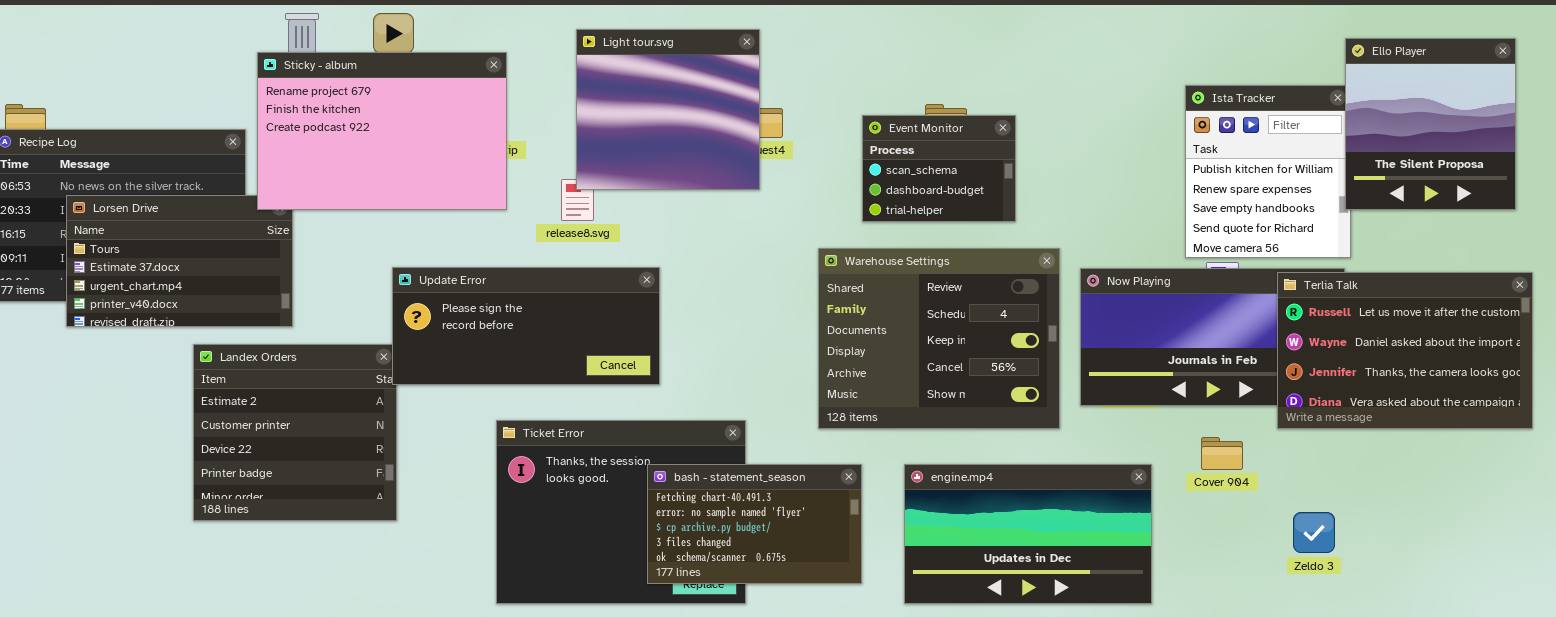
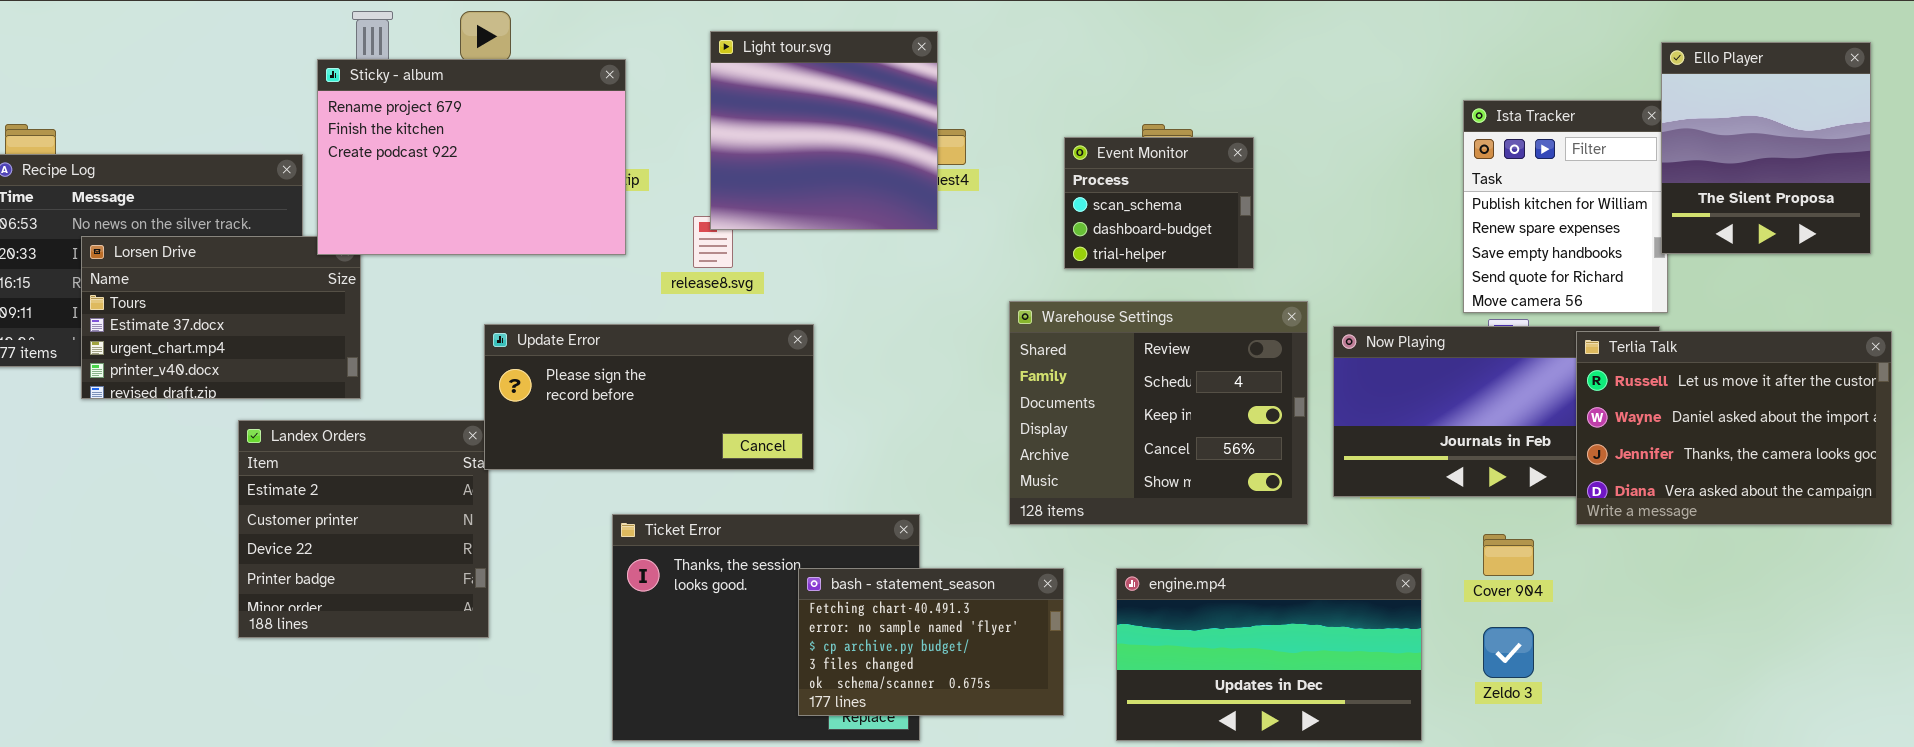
Zeldo 3: [1293,512,1335,553] -> [1483,627,1534,678], moved

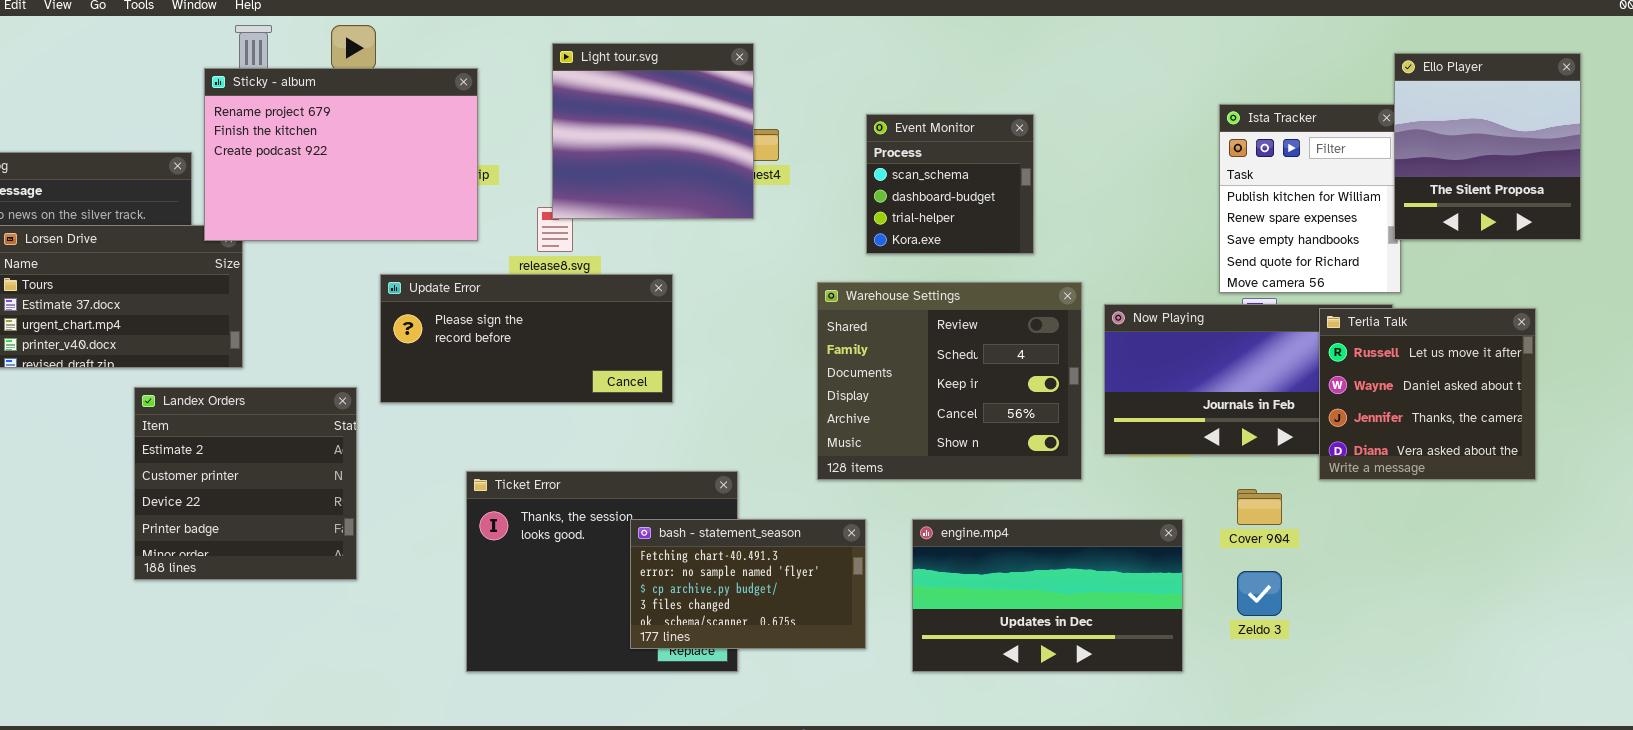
Event Monitor: [1064,137,1254,269] -> [866,114,1034,254], resized
Update Error: [484,324,814,470] -> [380,274,673,403], moved
Terlia Talk: [1576,331,1892,525] -> [1319,308,1536,480], resized

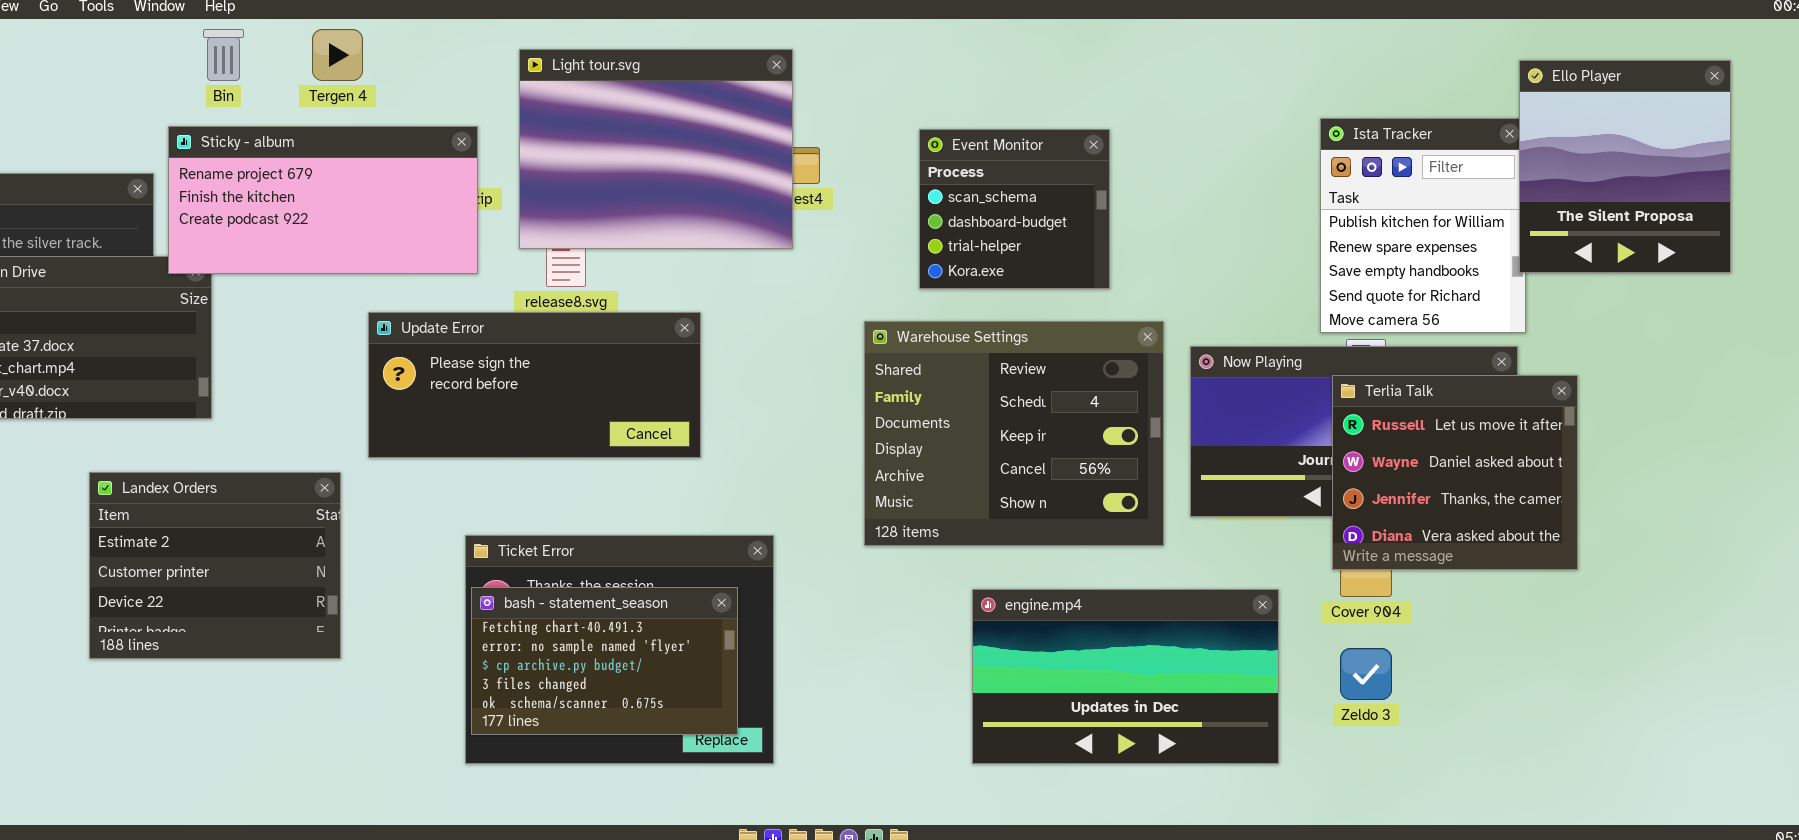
Light tour.svg: [552,43,754,219] -> [519,49,793,249], resized
Sticky - album: [204,68,478,241] -> [168,126,478,274], resized
Terlia Talk: [1319,308,1536,480] -> [1332,375,1578,570], moved
Landex Orders: [134,387,357,580] -> [89,472,341,659], resized
bash - statement_season: [630,519,866,649] -> [471,587,738,735], moved

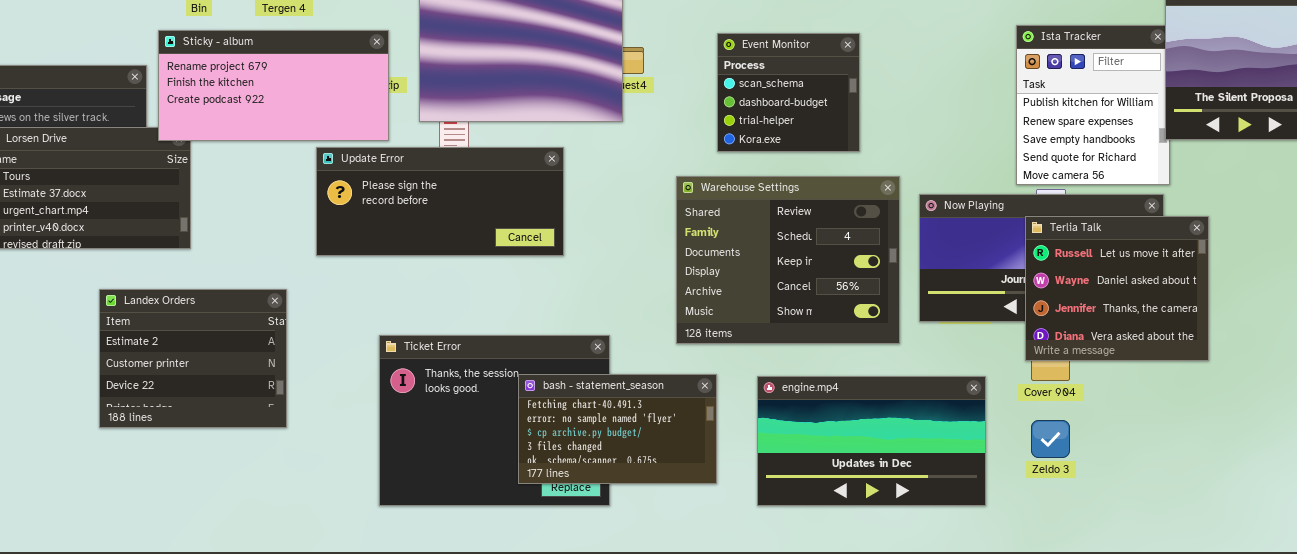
Update Error: [368,312,701,458] -> [316,147,564,256], moved
bash - statement_season: [471,587,738,735] -> [518,374,717,484], moved

